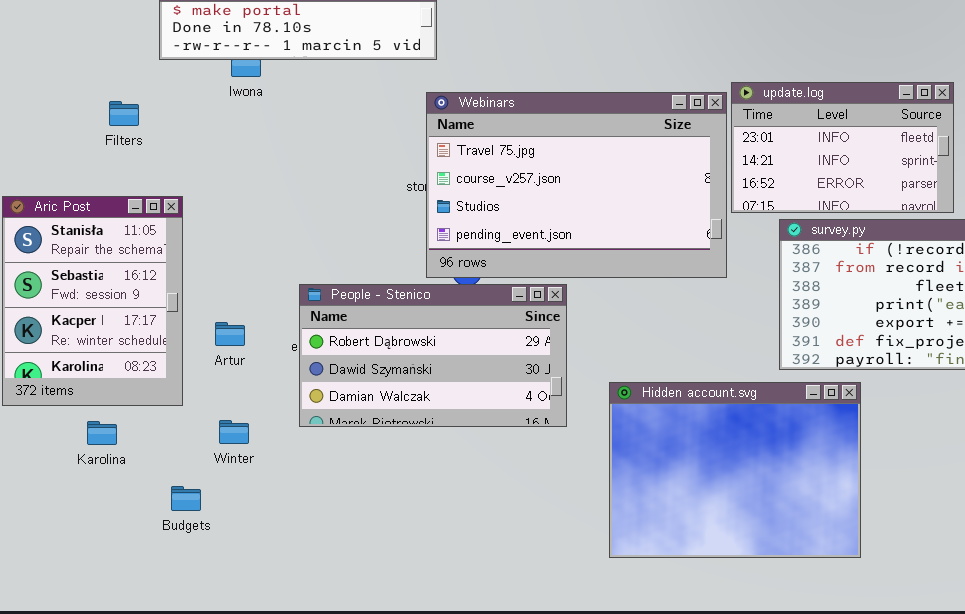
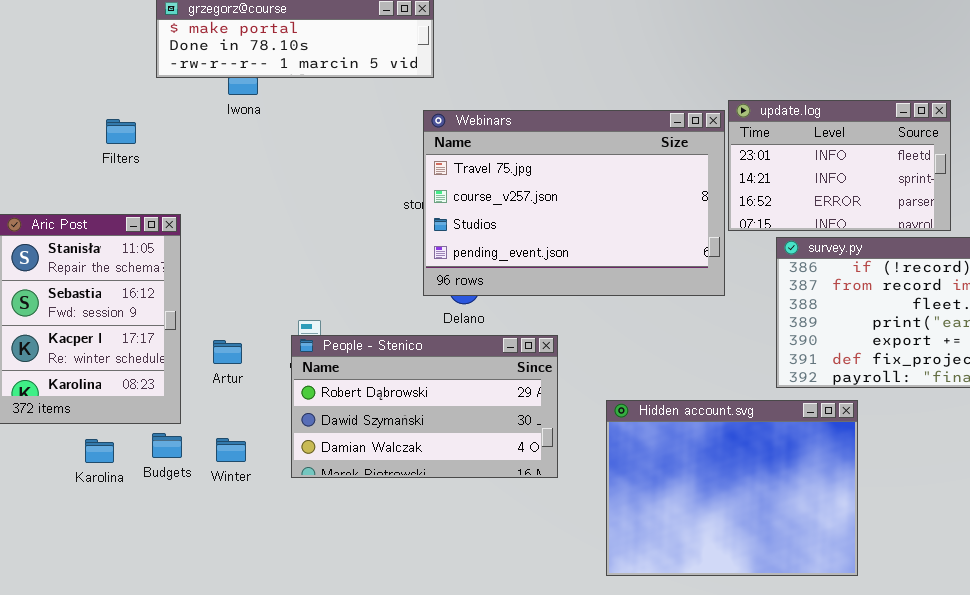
People - Stenico: [299,284,567,427] -> [291,335,558,478], moved
Budgets: [171,486,201,511] -> [152,433,182,458], moved

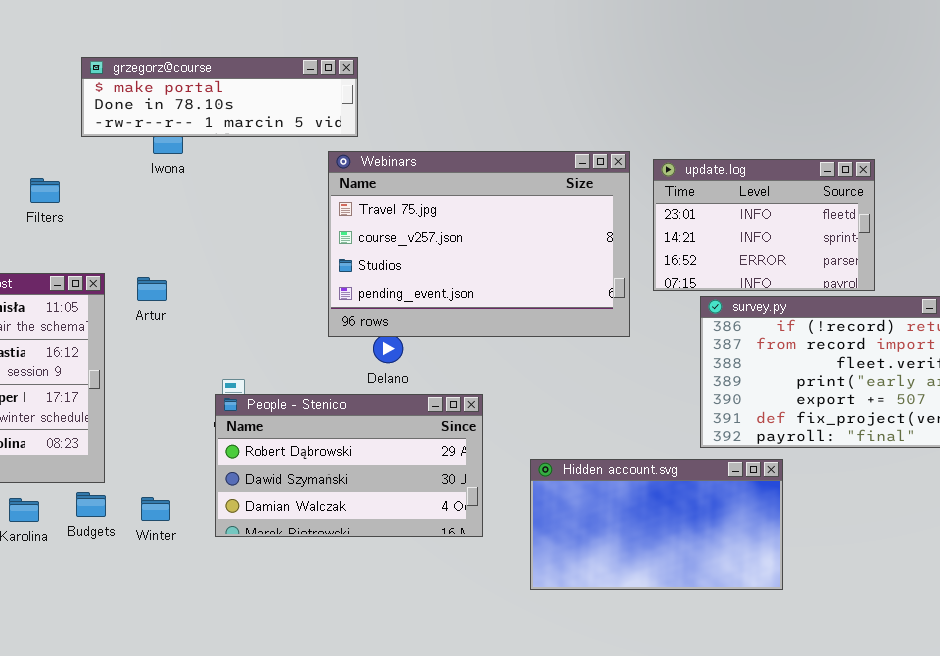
Webinars: [423,110,725,296] -> [328,151,630,337], moved
Artur: [213,340,242,364] -> [137,277,167,301], moved
Hidden account.svg: [606,400,858,576] -> [530,459,783,590], resized

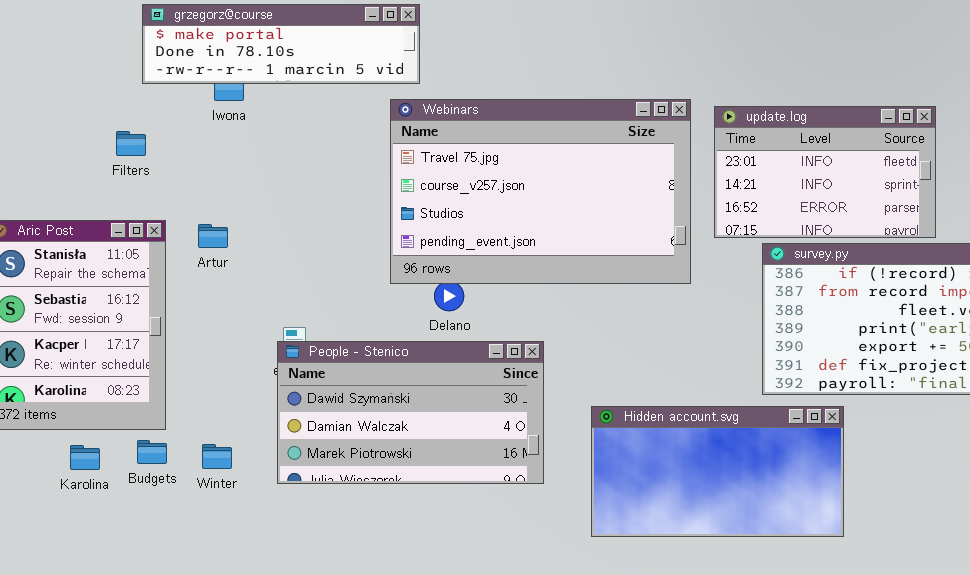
Filters: [30,178,60,203] -> [116,131,146,156], moved
People - Stenico: [215,394,483,537] -> [277,341,544,484], scrolled down 1 row

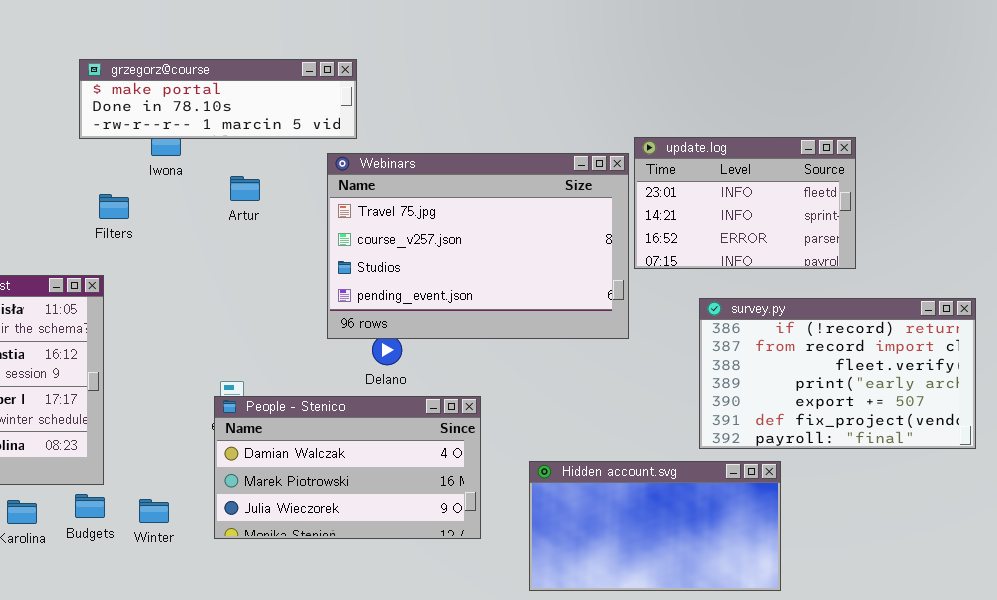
update.log: [714,106,936,238] -> [634,137,856,269], moved
Filters: [116,131,146,156] -> [99,194,129,219], moved
Artur: [198,224,228,248] -> [230,176,260,201], moved
People - Stenico: [277,341,544,484] -> [214,396,481,539], scrolled down 1 row

